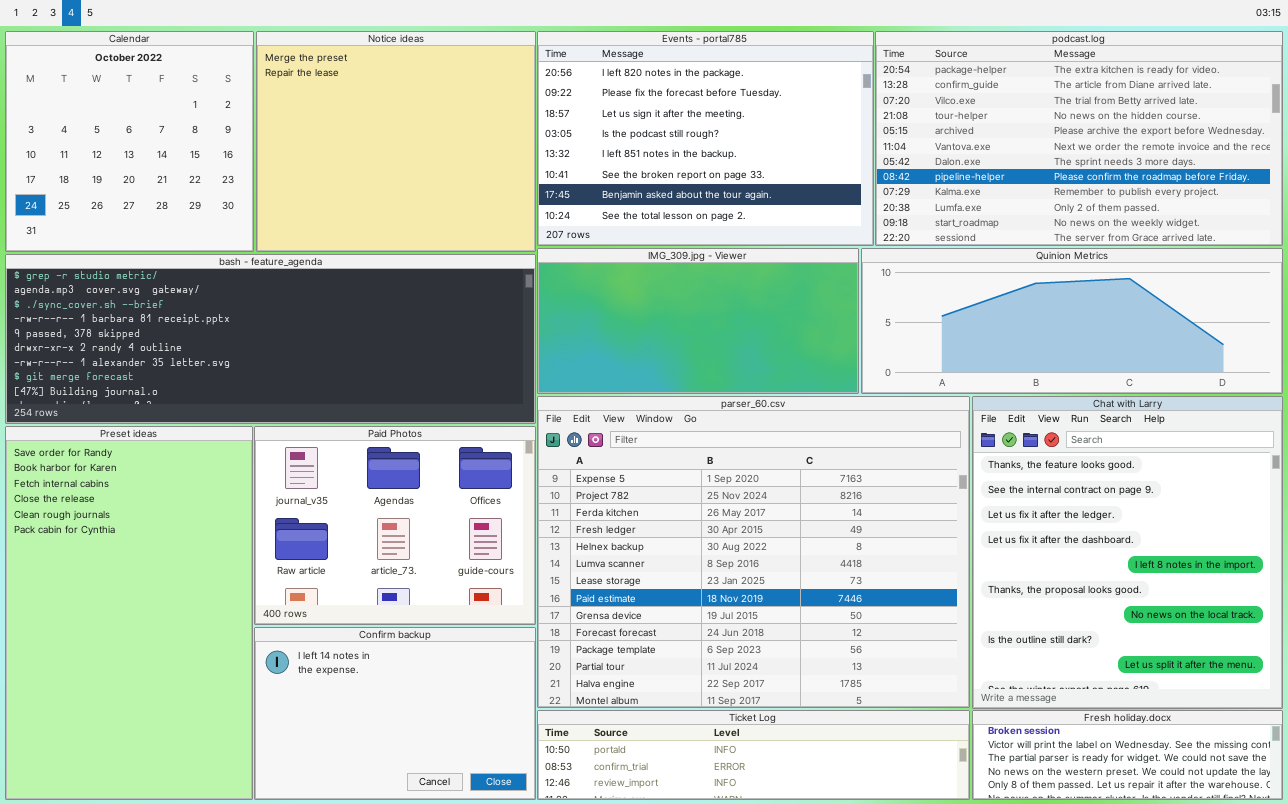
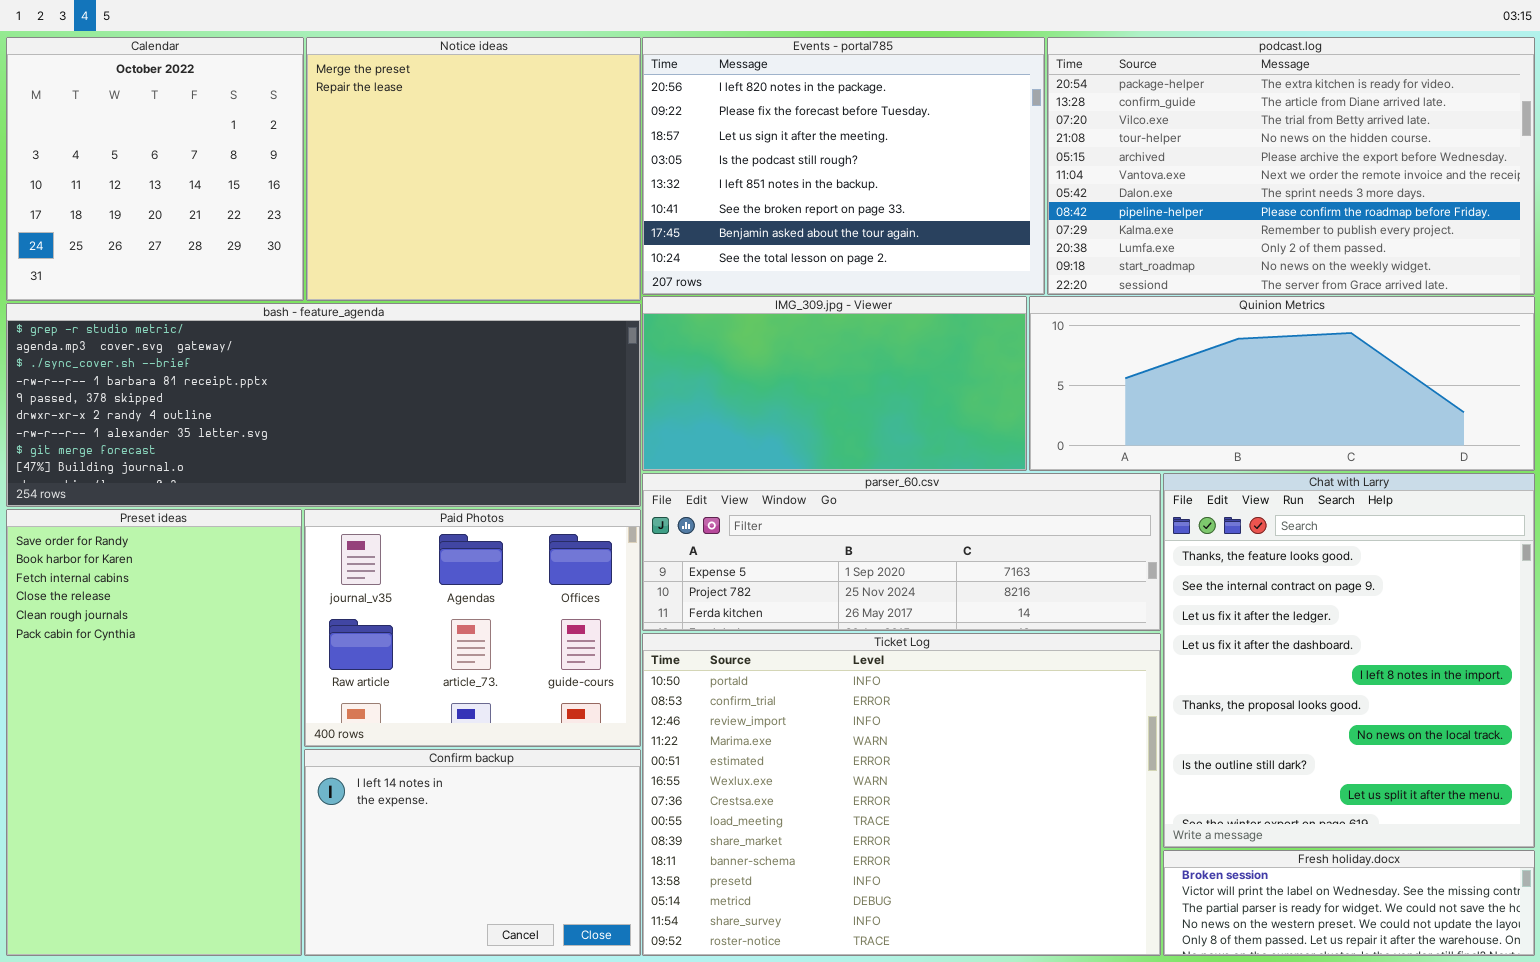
parser_60.csv: [537,396,970,708] -> [642,473,1161,631], resized
Ticket Log: [537,710,970,800] -> [642,633,1161,956], resized

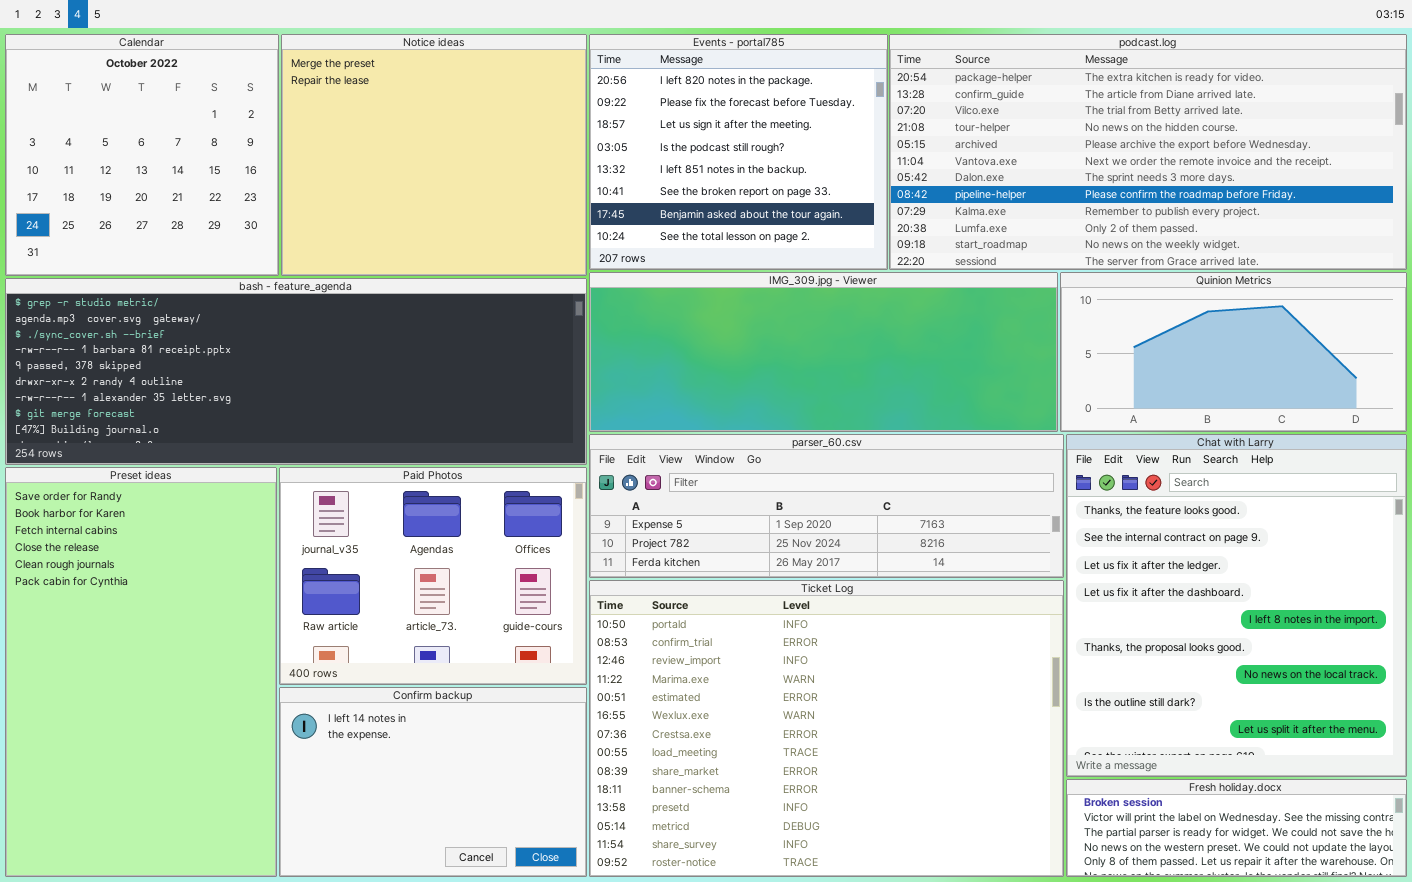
Events - portal785: [642,37,1045,295] -> [589,34,888,270], resized
podcast.log: [1047,37,1535,295] -> [889,34,1407,270], resized
IMG_309.jpg - Viewer: [642,296,1027,471] -> [589,272,1058,432], resized
Quinion Metrics: [1029,296,1535,471] -> [1060,272,1407,432], resized

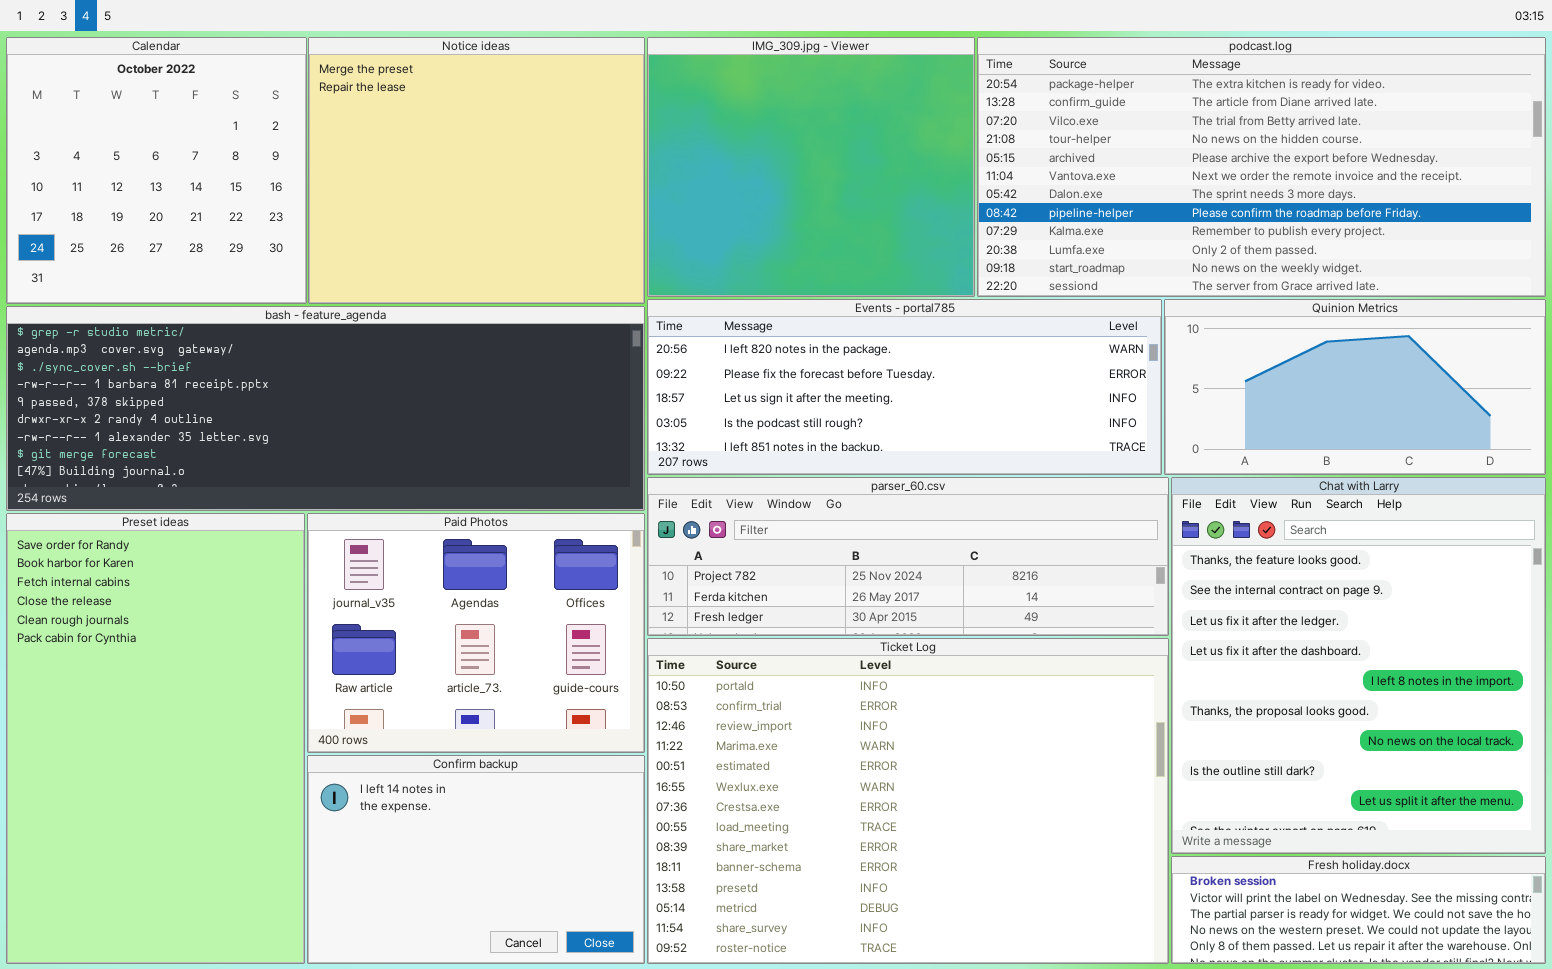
Events - portal785: [589,34,888,270] -> [647,299,1162,475], moved, resized
IMG_309.jpg - Viewer: [589,272,1058,432] -> [647,37,975,297], moved, resized
parser_60.csv: [589,434,1064,578] -> [647,477,1169,636], scrolled down 1 row

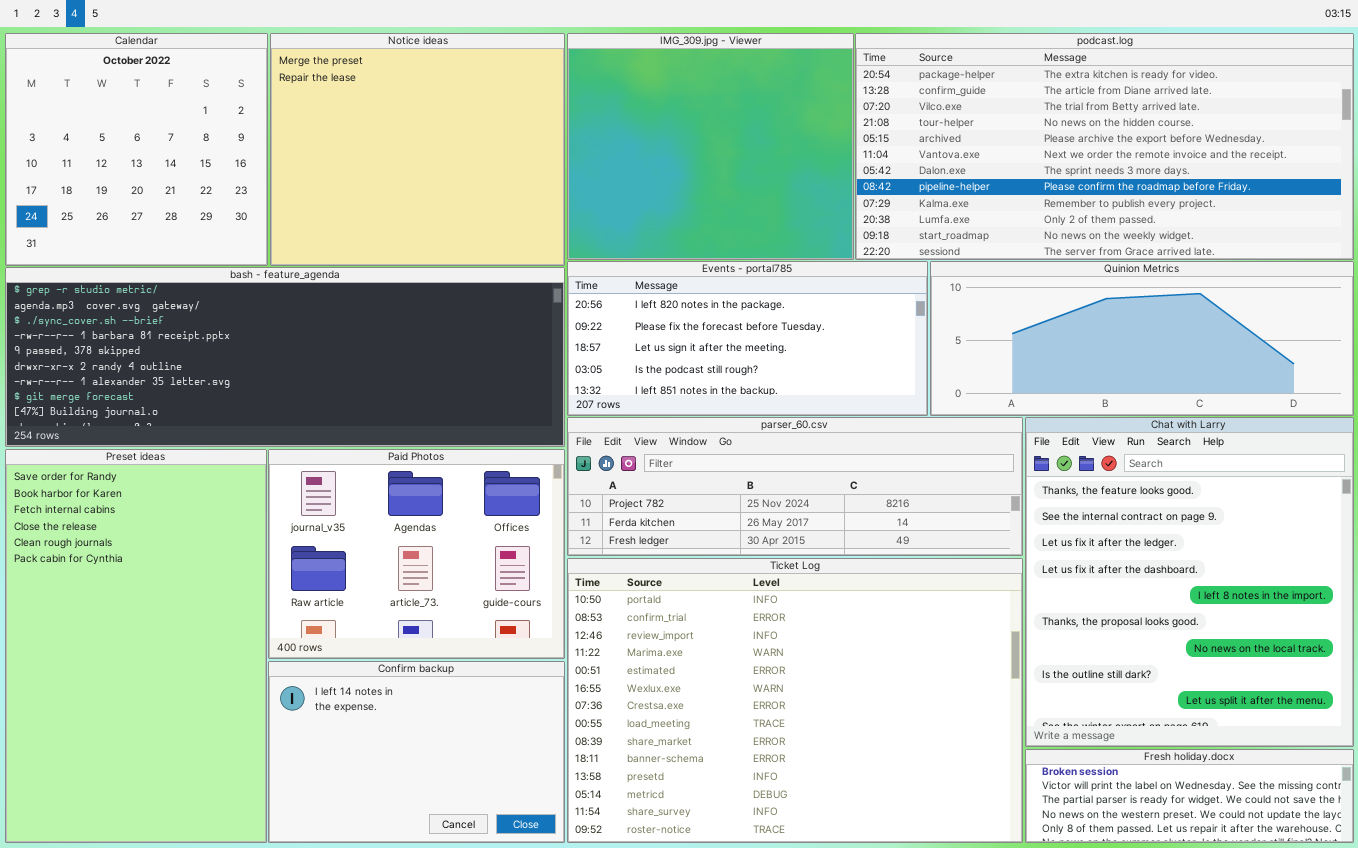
Events - portal785: [647,299,1162,475] -> [567,261,928,416], resized
Quinion Metrics: [1164,299,1546,475] -> [930,261,1354,416], resized

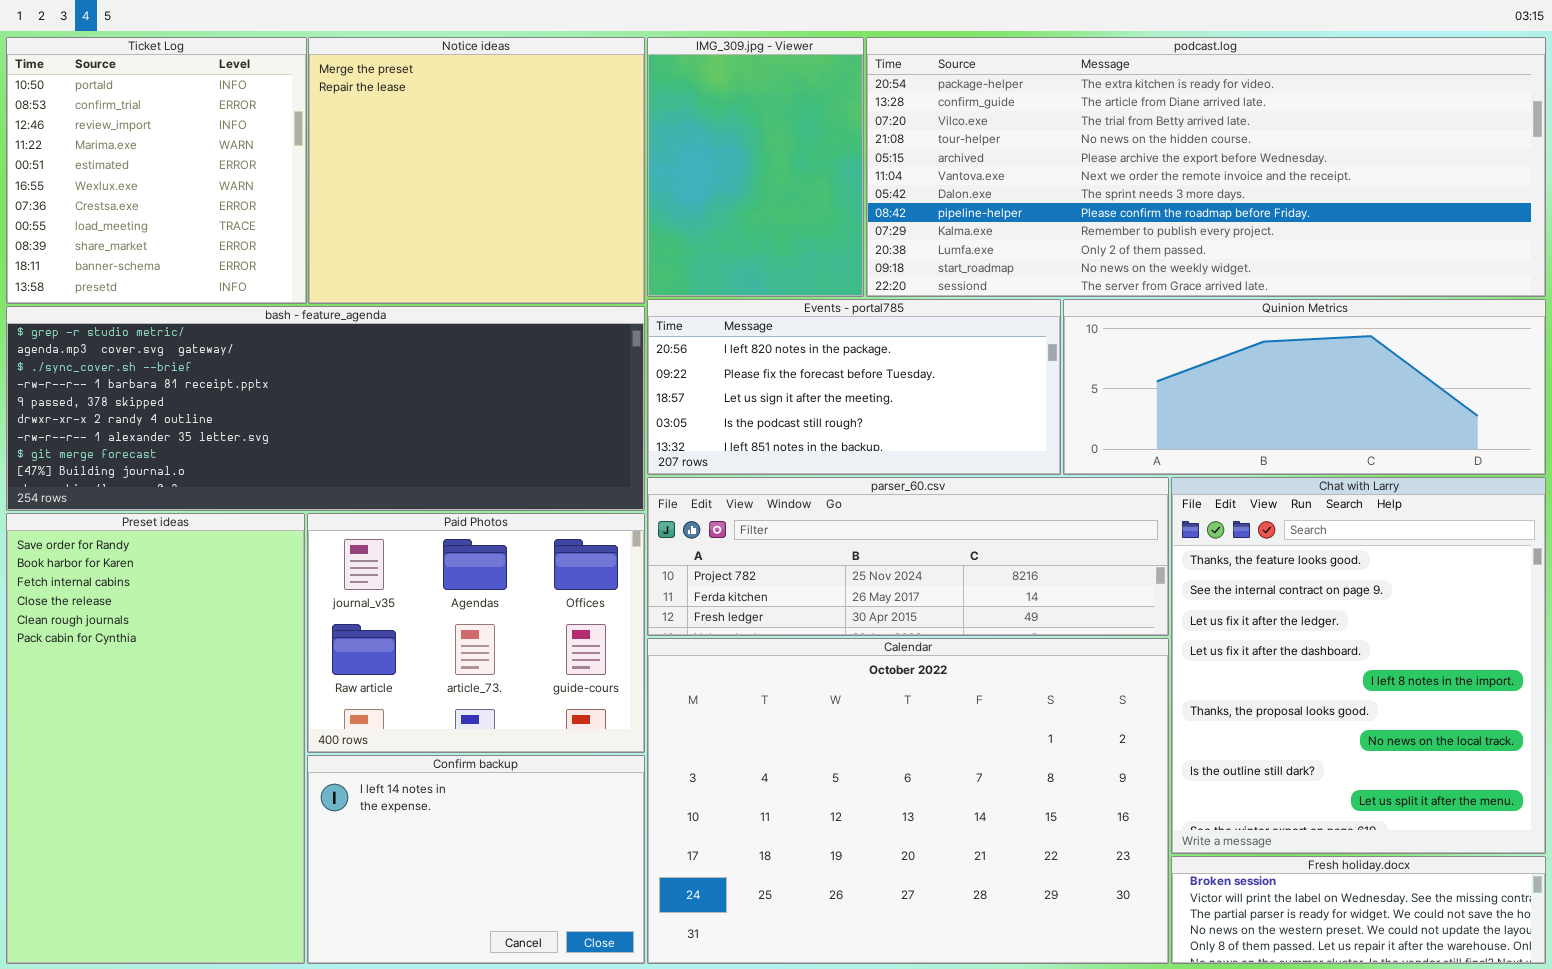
Calendar: [5,33,268,266] -> [647,638,1169,964], moved, resized
IMG_309.jpg - Viewer: [567,33,854,260] -> [647,37,864,297], resized
podcast.log: [855,33,1354,260] -> [866,37,1546,297], resized
Ticket Log: [567,558,1023,843] -> [6,37,307,304], moved, resized

